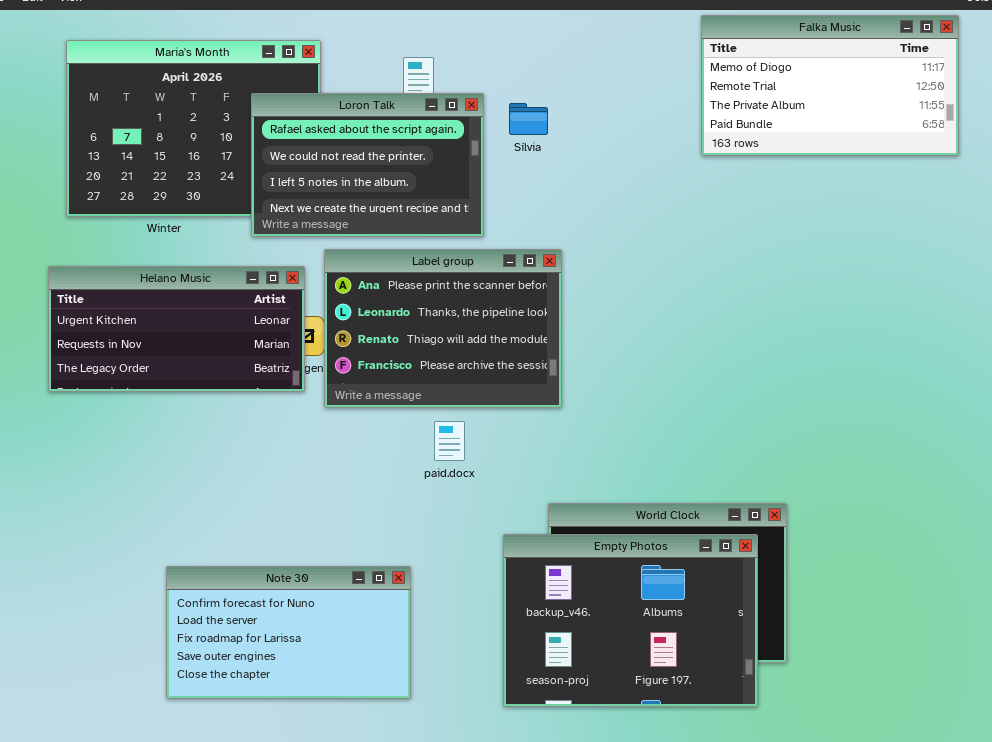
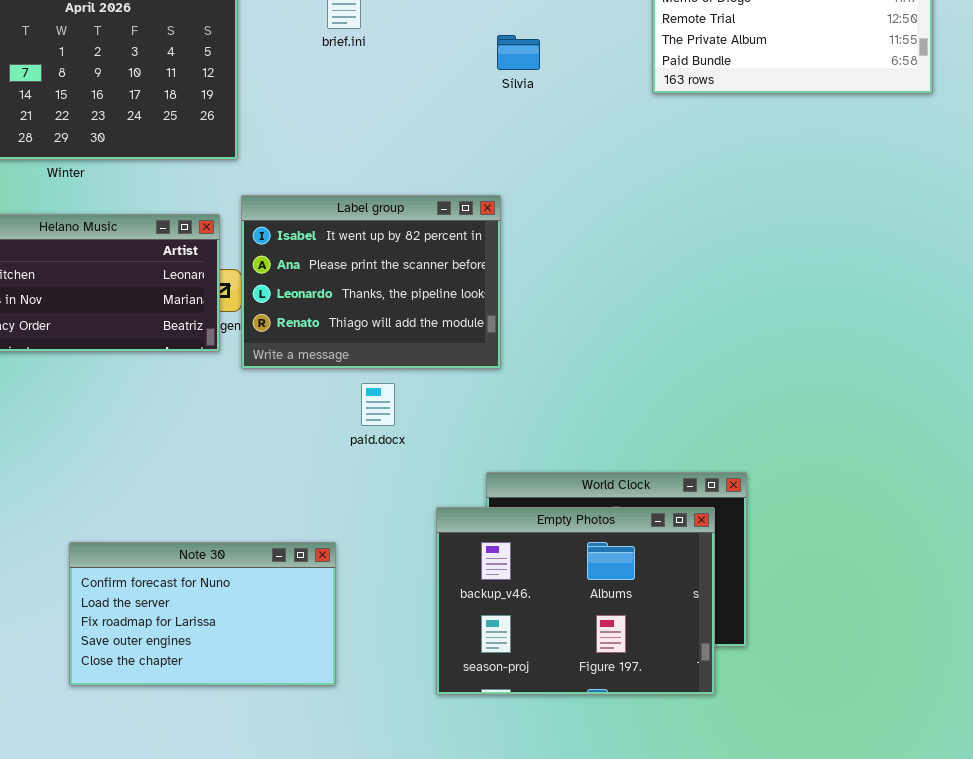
Loron Talk: [251,93,484,237] -> none, closed
Sílvia: [509,103,548,135] -> [497,35,540,70], moved
Label group: [324,249,562,408] -> [241,195,501,369], scrolled up 1 row

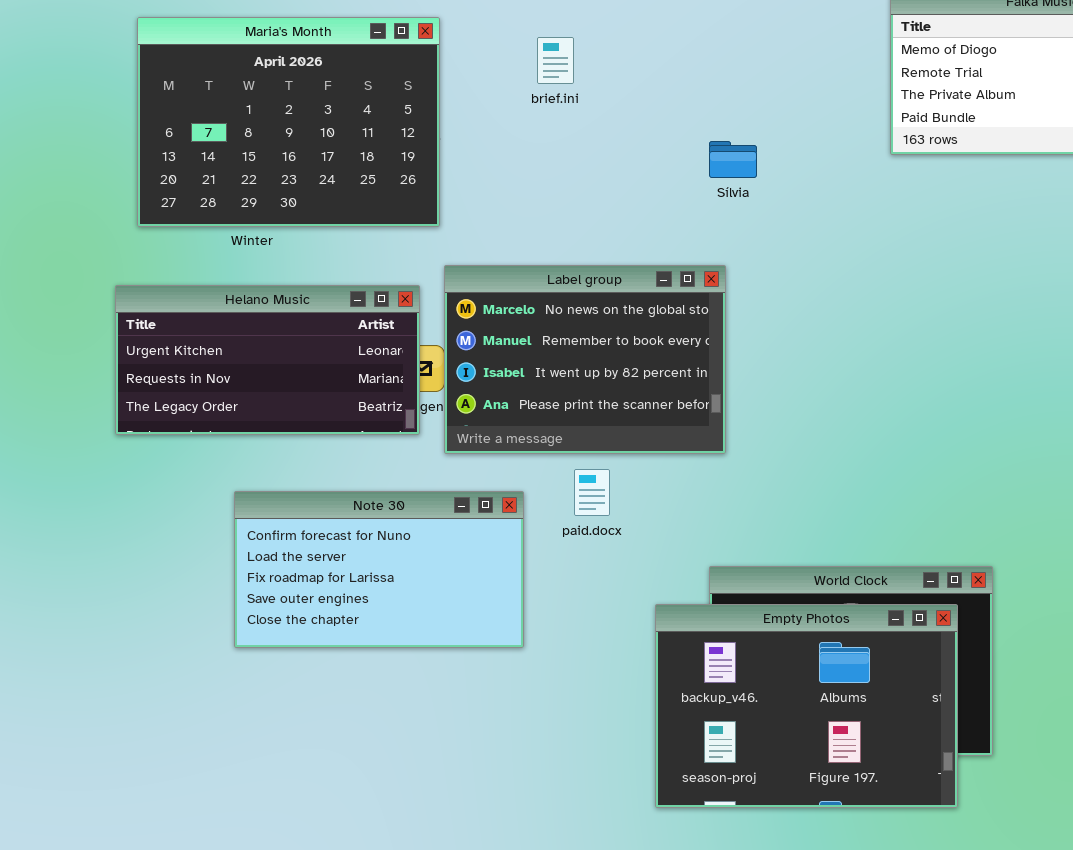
Sílvia: [497,35,540,70] -> [709,141,757,178], moved
Label group: [241,195,501,369] -> [444,265,726,454], scrolled up 2 rows
Note 30: [69,542,336,686] -> [234,491,524,648], moved

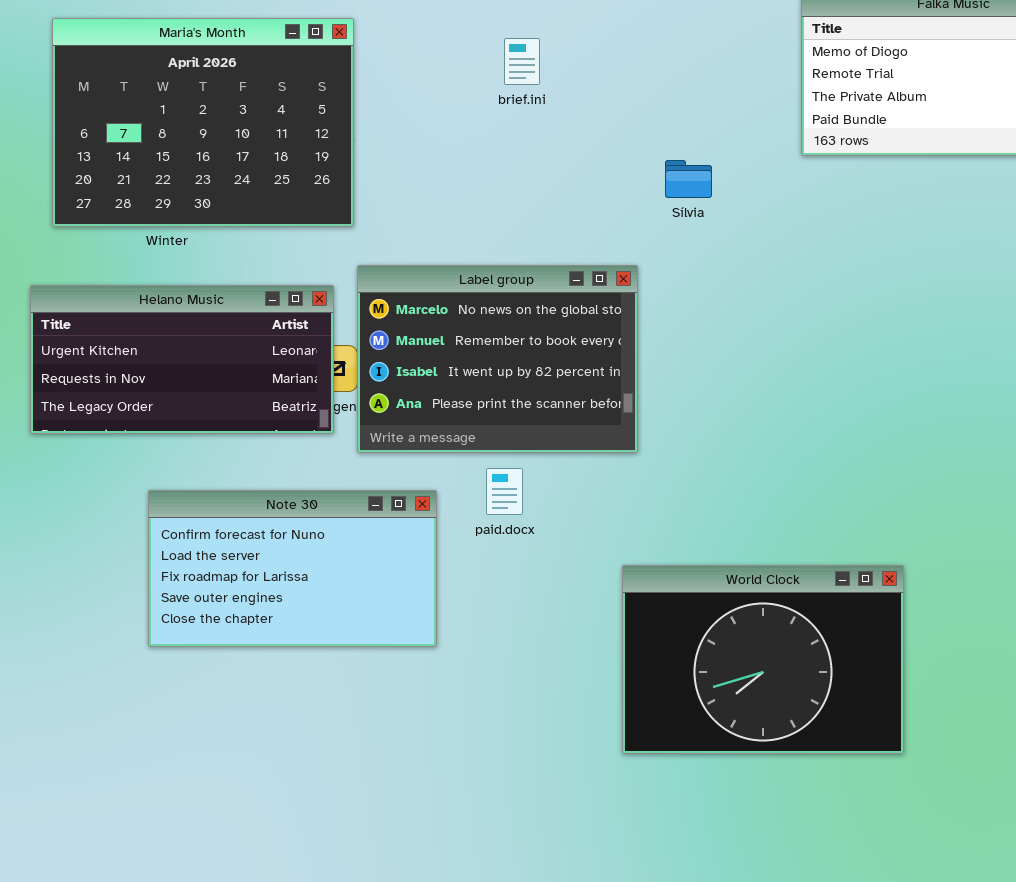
brief.ini: [537,37,574,84] -> [504,38,540,85], moved
Sílvia: [709,141,757,178] -> [665,160,712,198], moved
Empty Photos: [655,604,958,808] -> none, closed

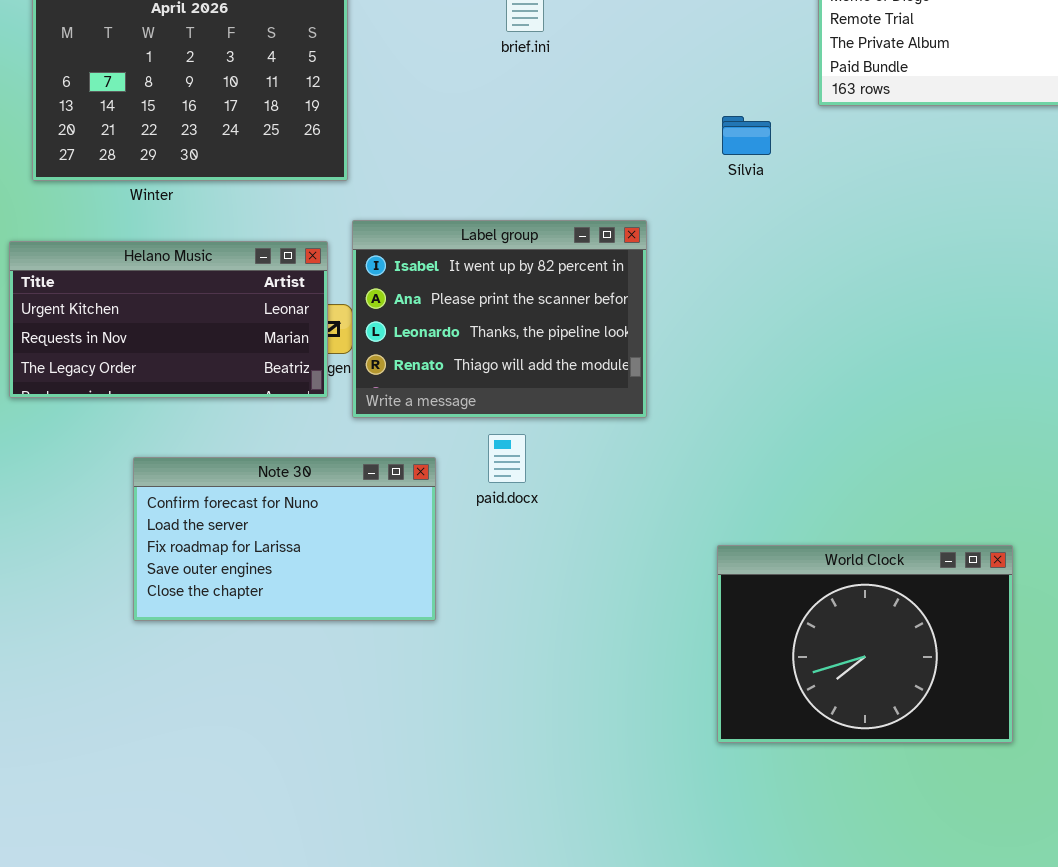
Sílvia: [665,160,712,198] -> [722,116,771,155], moved
Label group: [357,265,638,453] -> [352,220,647,418], scrolled down 2 rows
World Clock: [622,565,904,754] -> [717,545,1013,743], moved

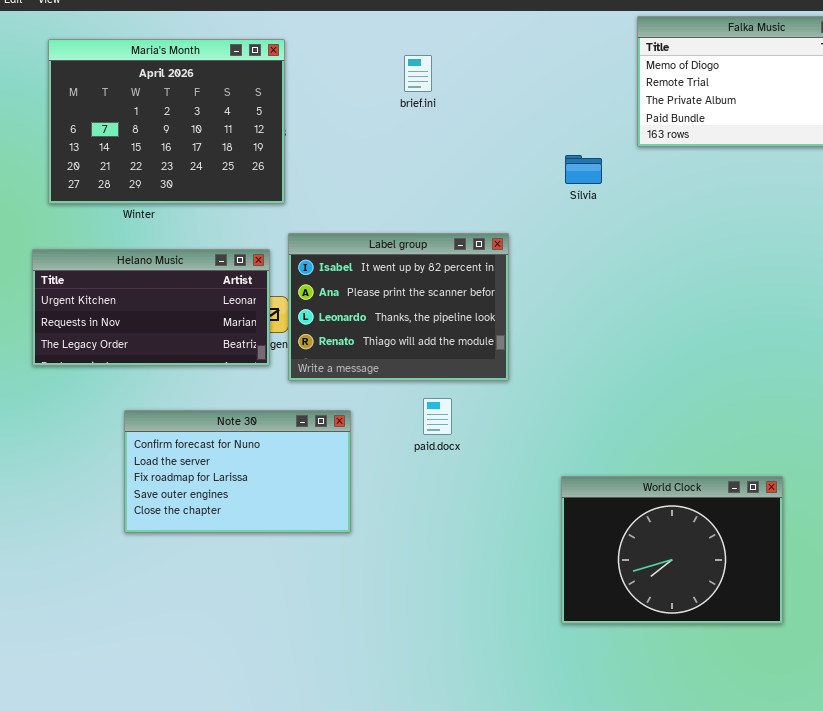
paid.docx: [488,434,526,483] -> [423,398,452,435], moved

